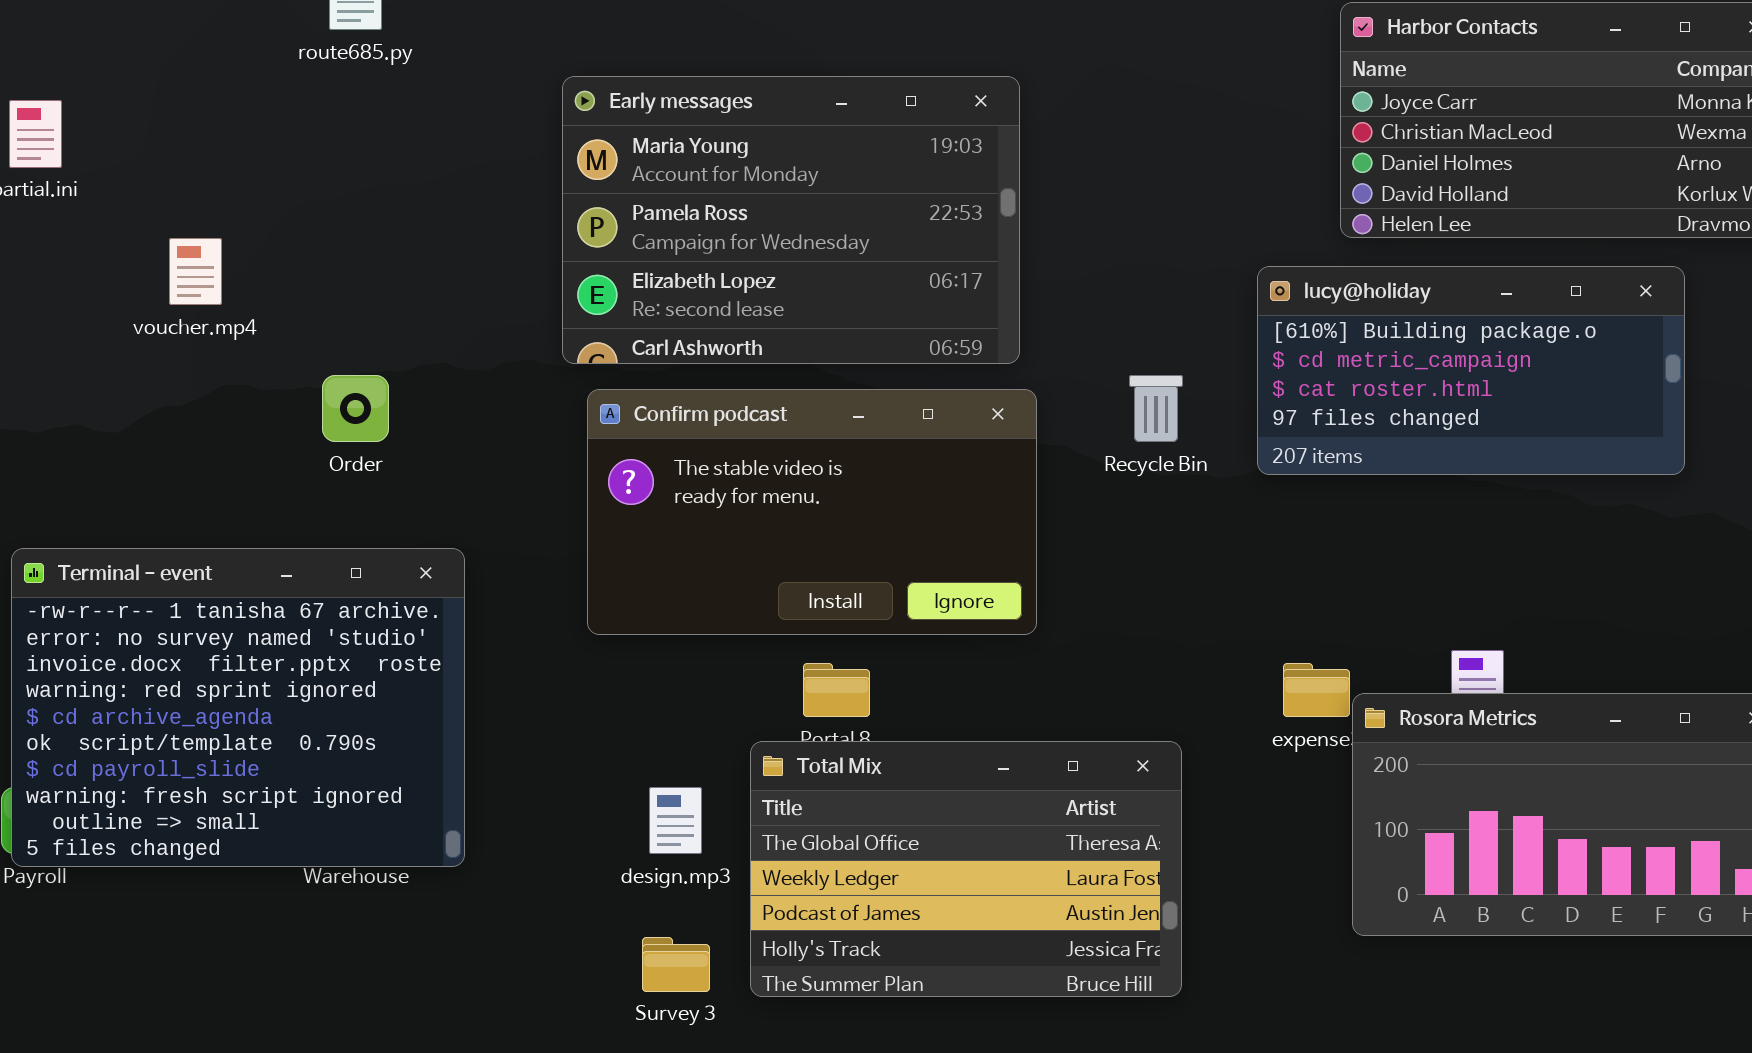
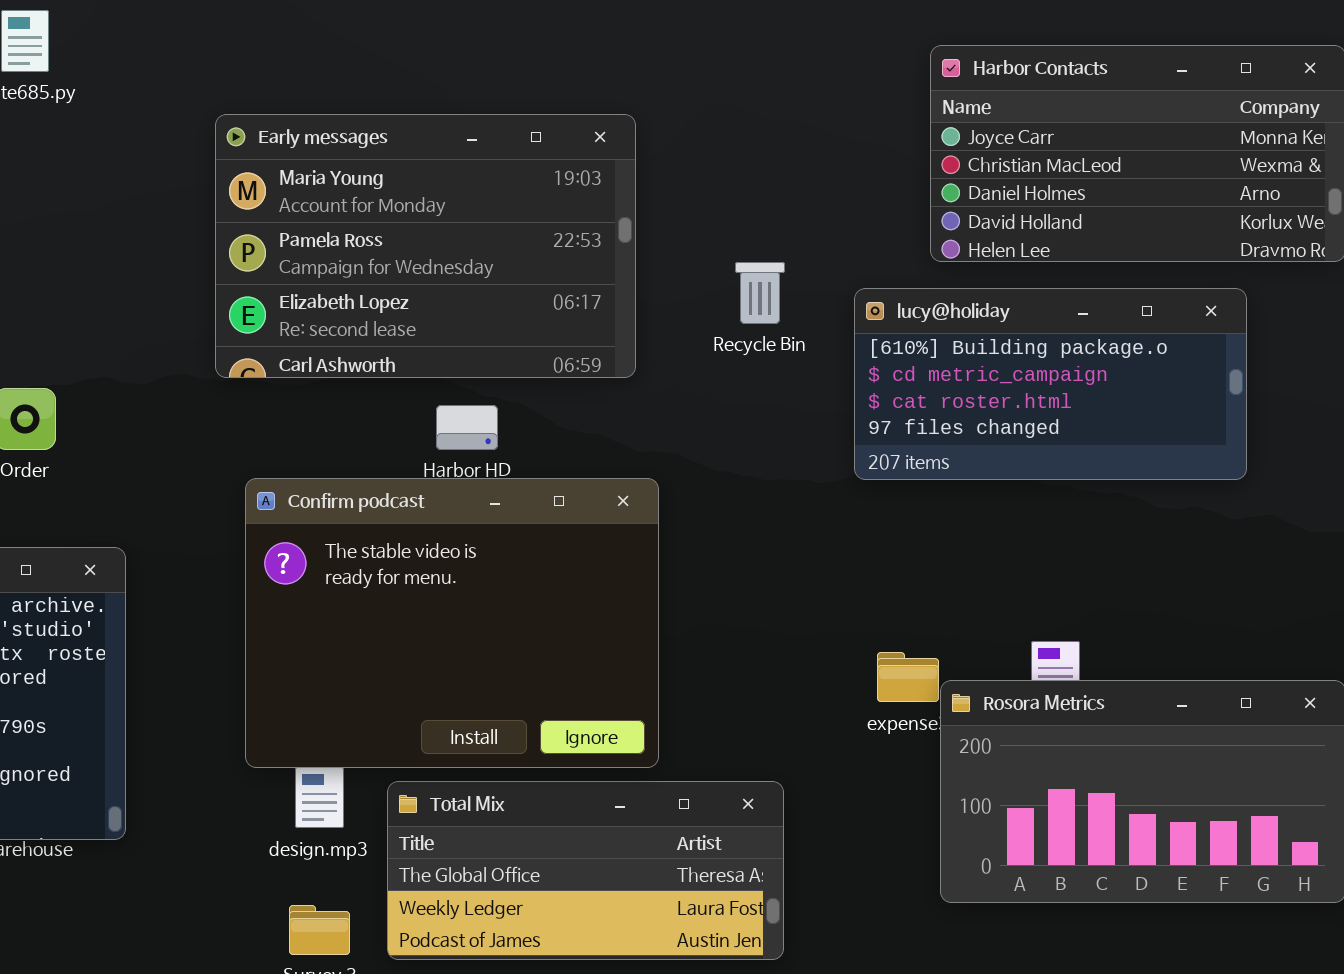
Recycle Bin: [1129,375,1183,442] -> [735,262,785,324], moved
Confirm podcast: [587,389,1037,635] -> [245,478,659,768], moved, resized
Total Mix: [750,741,1182,997] -> [387,781,784,960], resized

